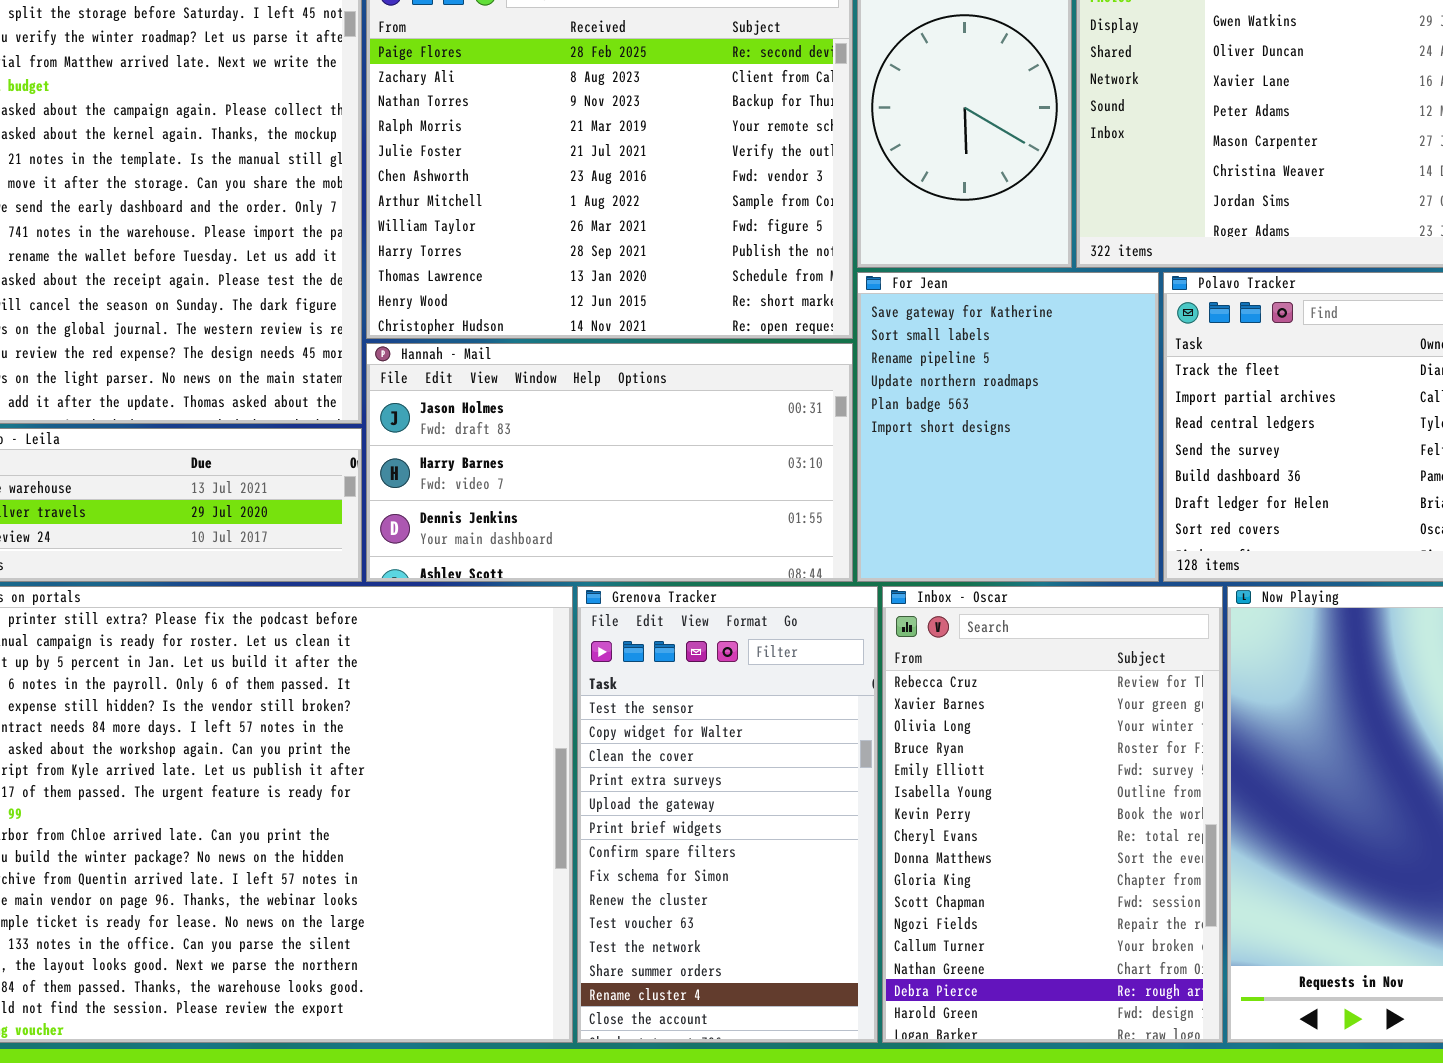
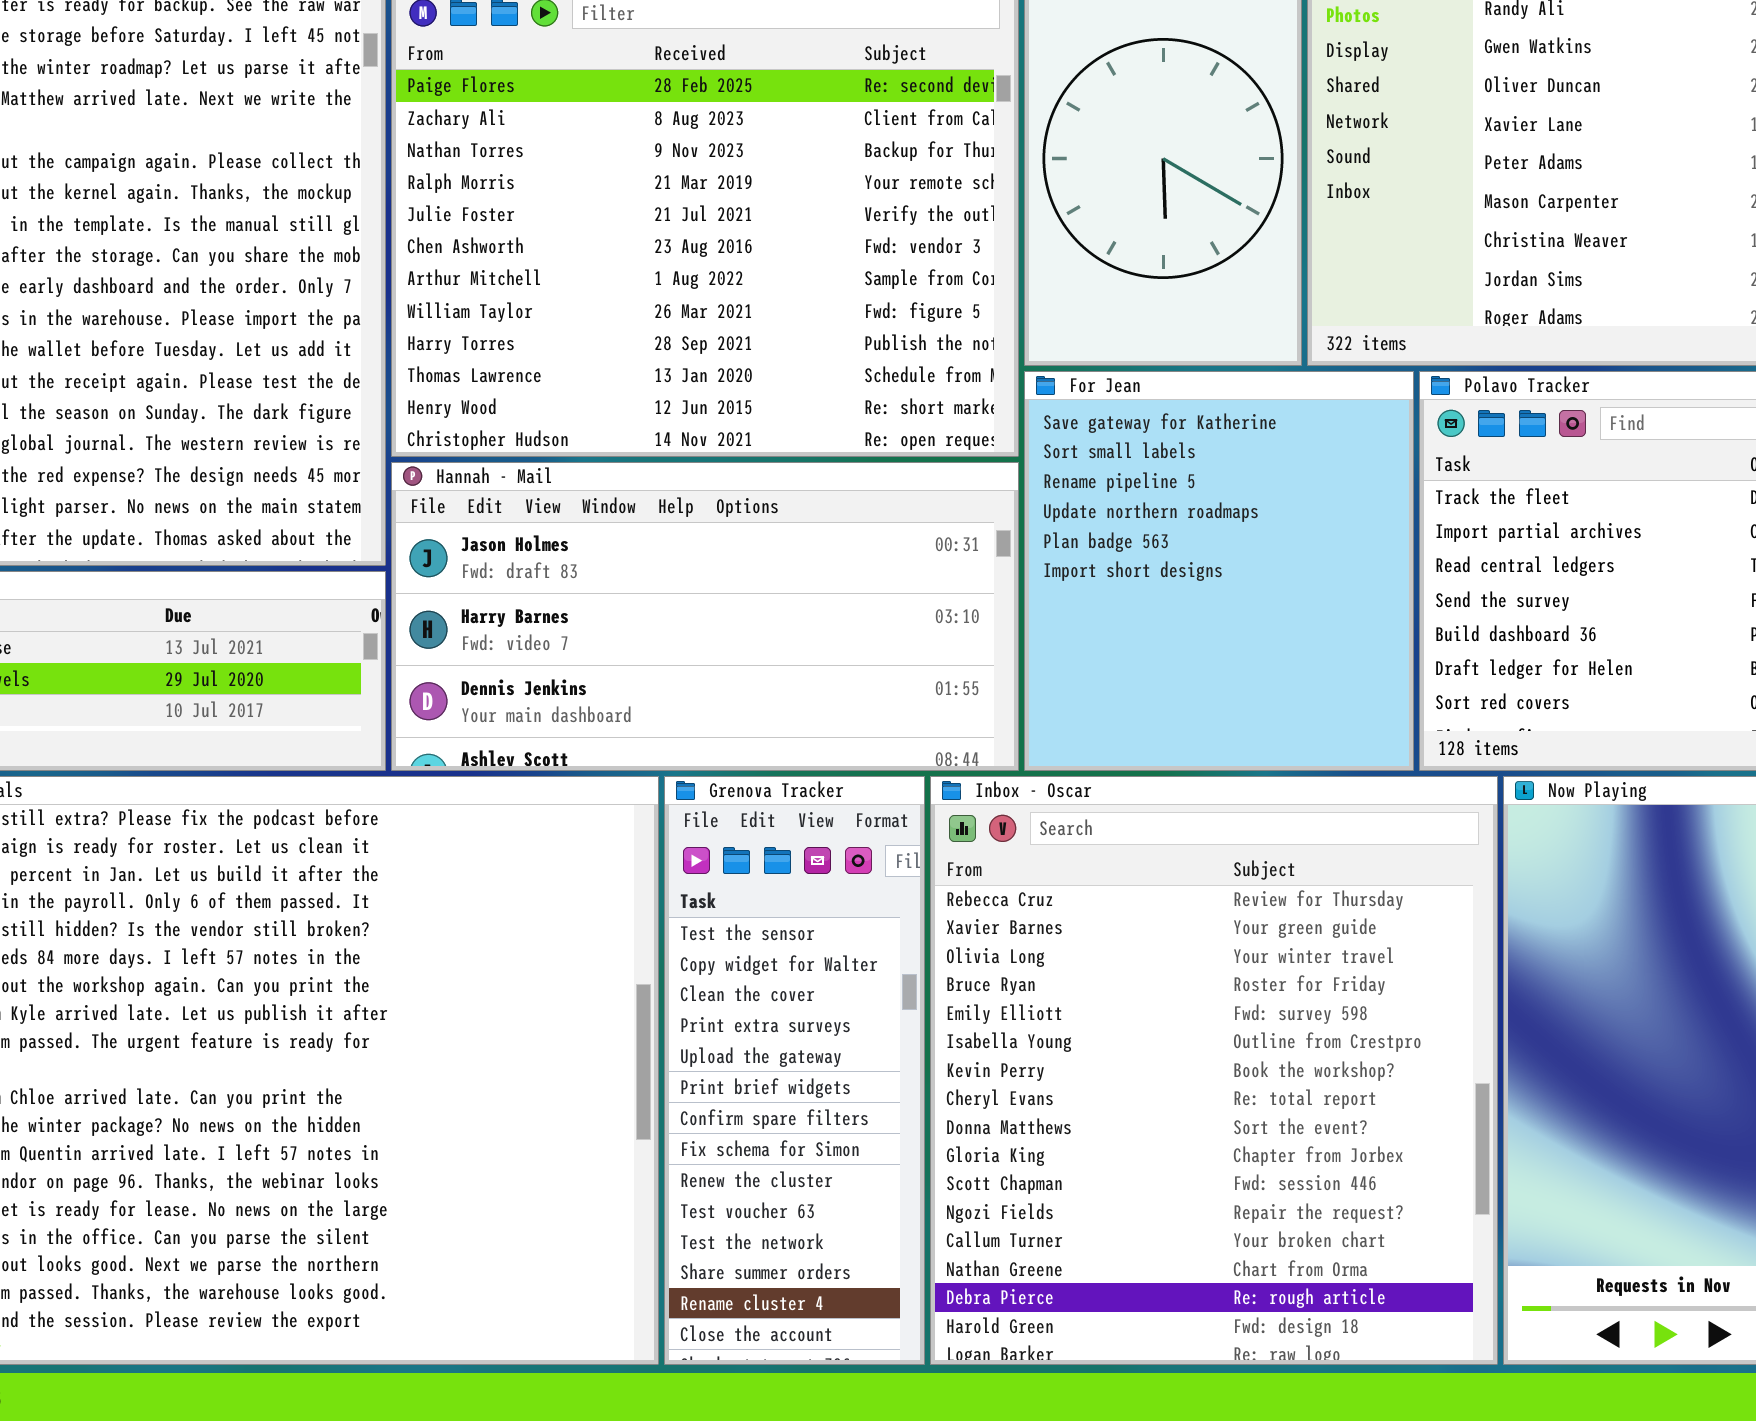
Grenova Tracker: [577,586,878,1043] -> [664,776,925,1365], resized
Inbox - Oscar: [882,586,1223,1043] -> [930,776,1498,1365], resized

